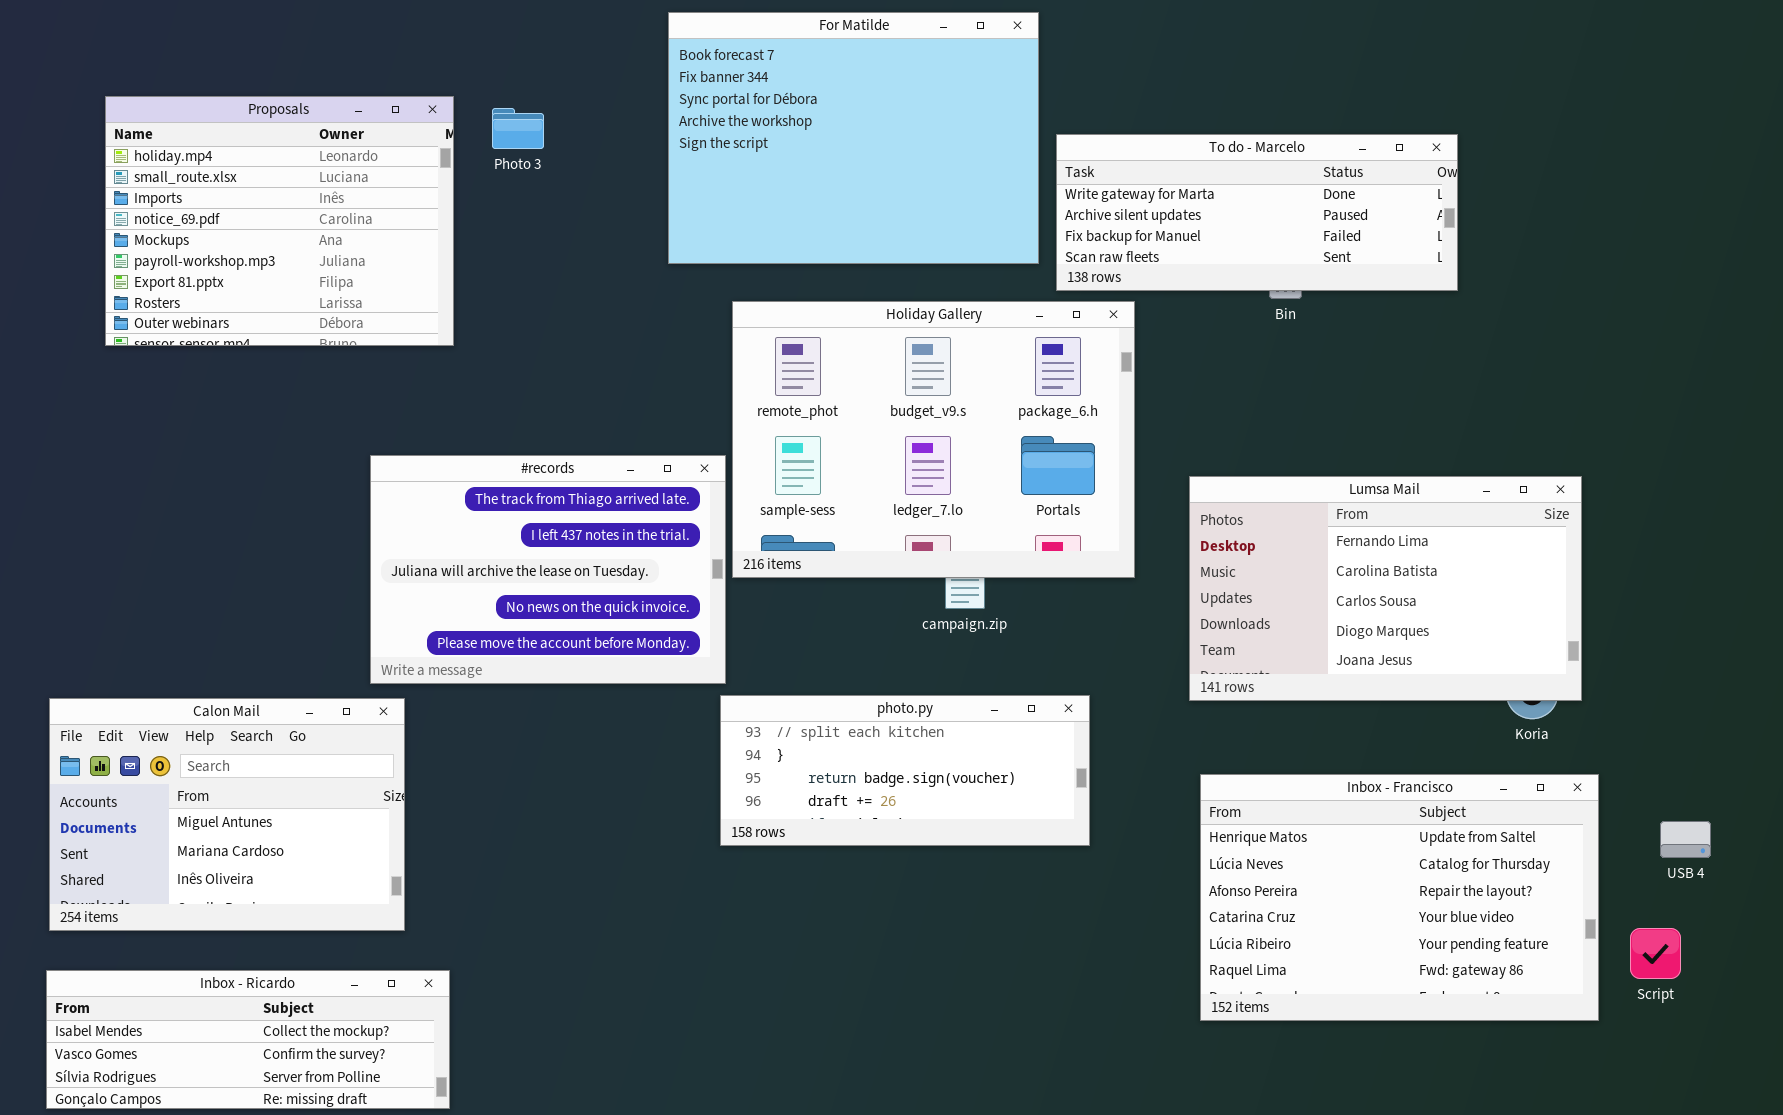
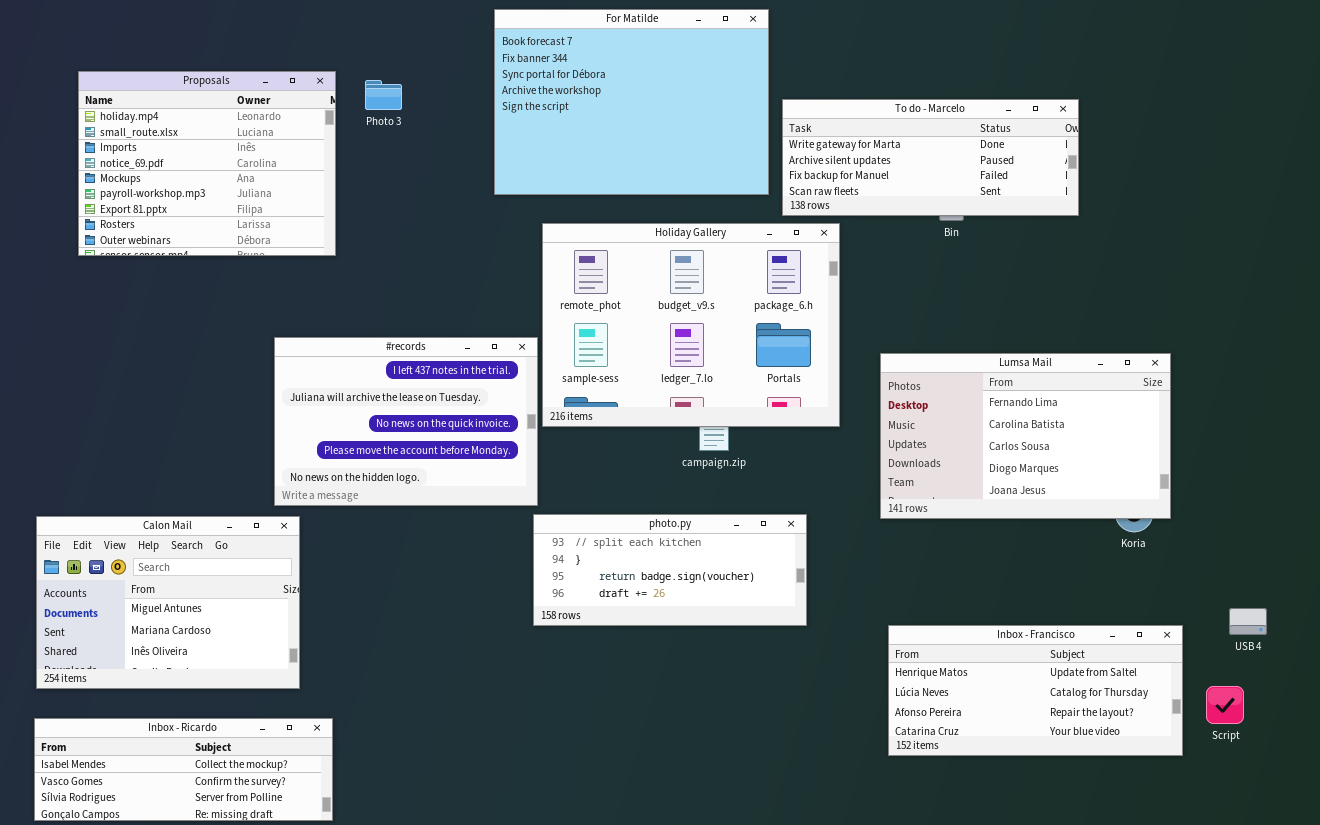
#records: [370,455,726,684] -> [274,337,538,506], scrolled down 1 row
Inbox - Francisco: [1200,774,1599,1021] -> [888,625,1183,756], resized

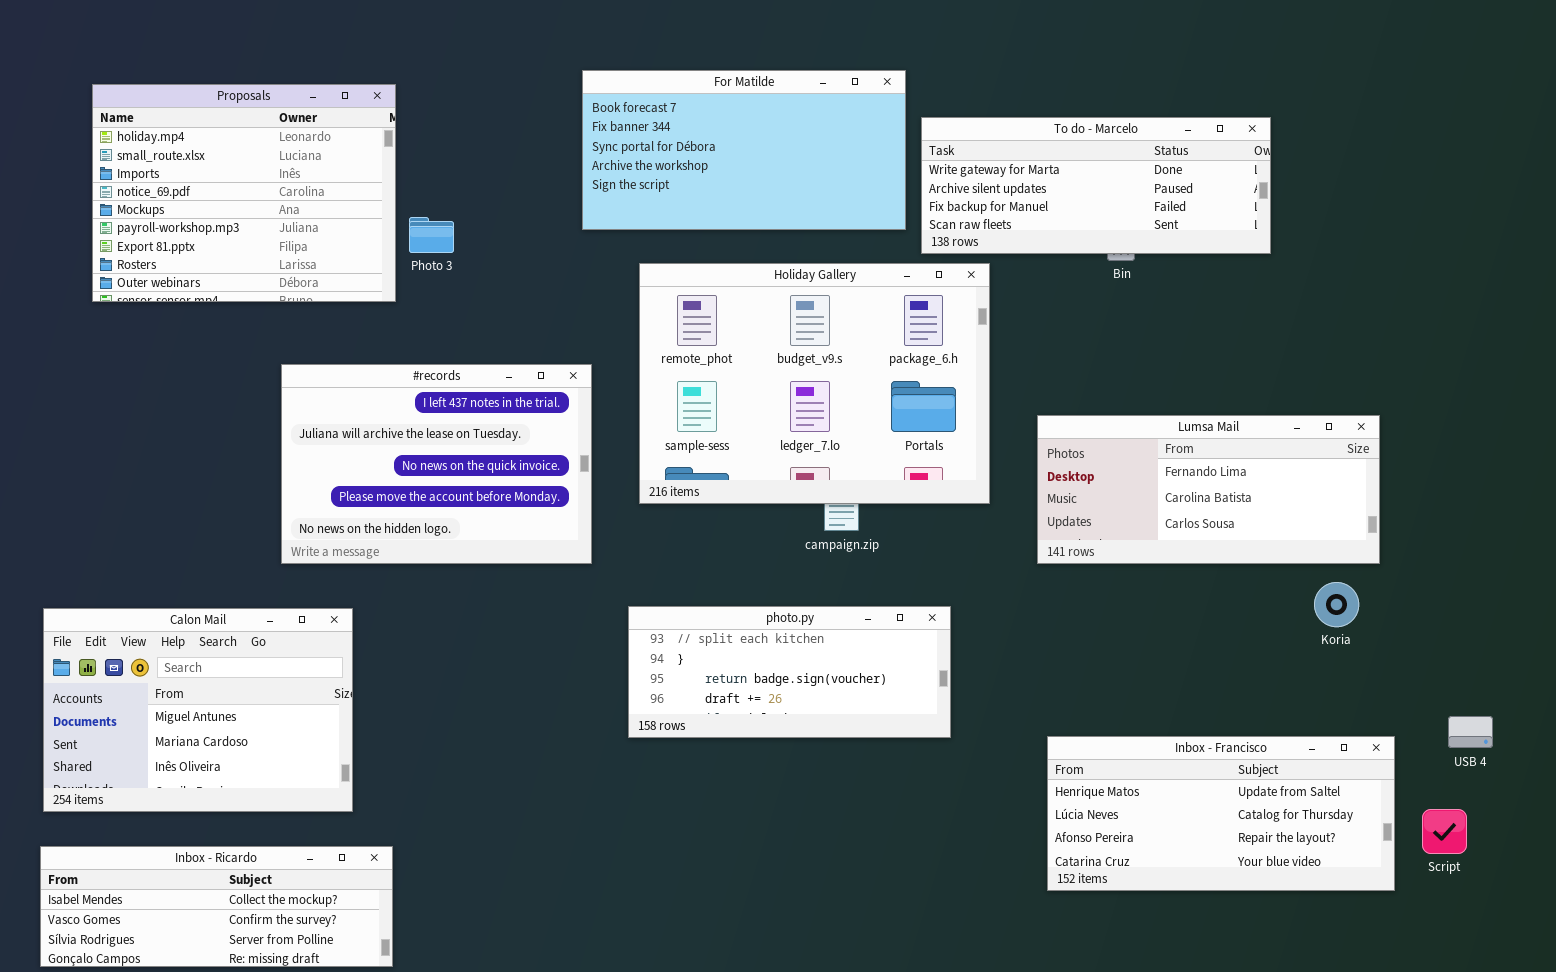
For Matilde: [494,9,769,195] -> [582,70,906,230], resized
Photo 3: [365,80,402,110] -> [409,217,454,253], moved
#records: [274,337,538,506] -> [281,364,592,564], moved
Lumsa Mail: [880,353,1171,519] -> [1037,415,1380,564], resized

